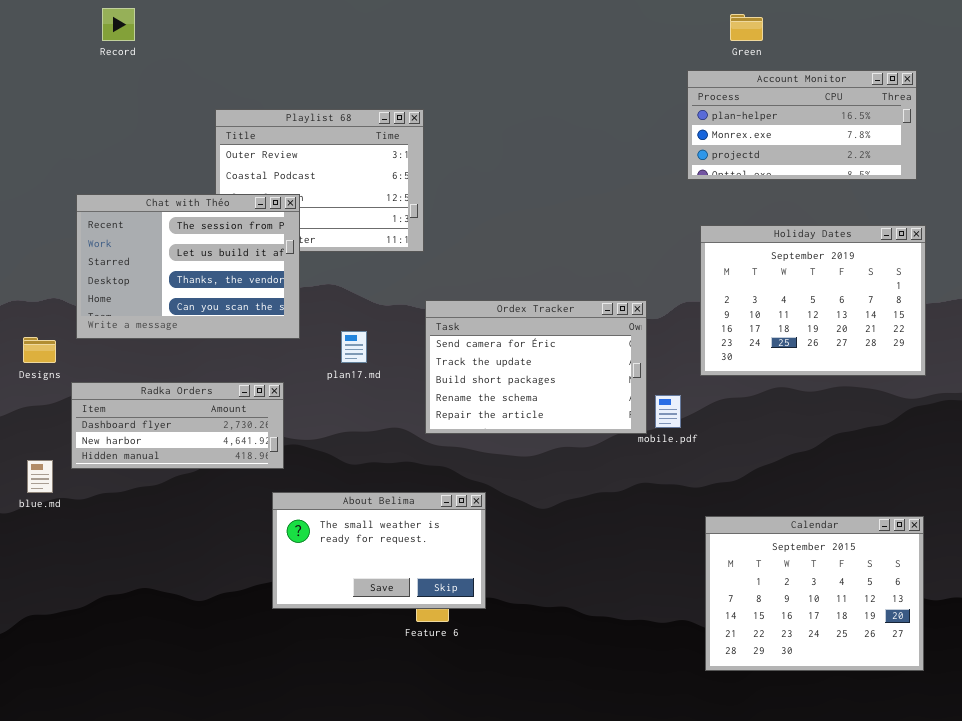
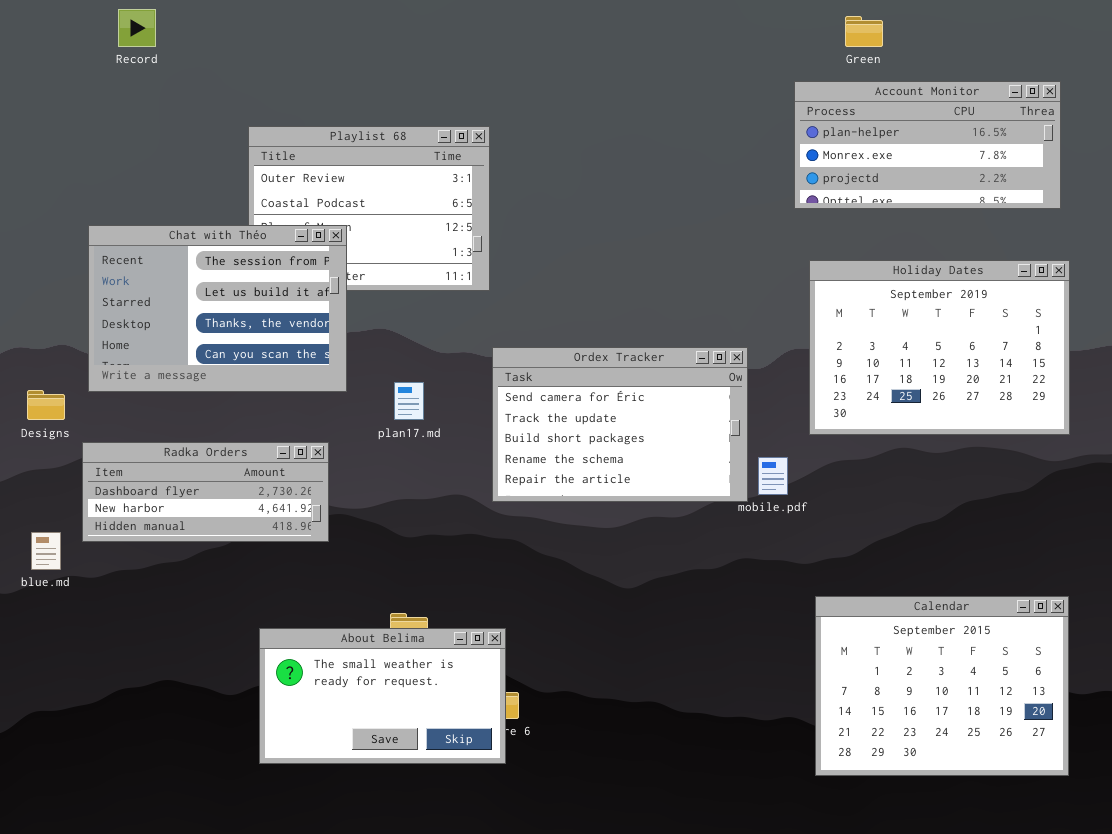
About Belima: [272,492,486,609] -> [259,628,506,764], moved

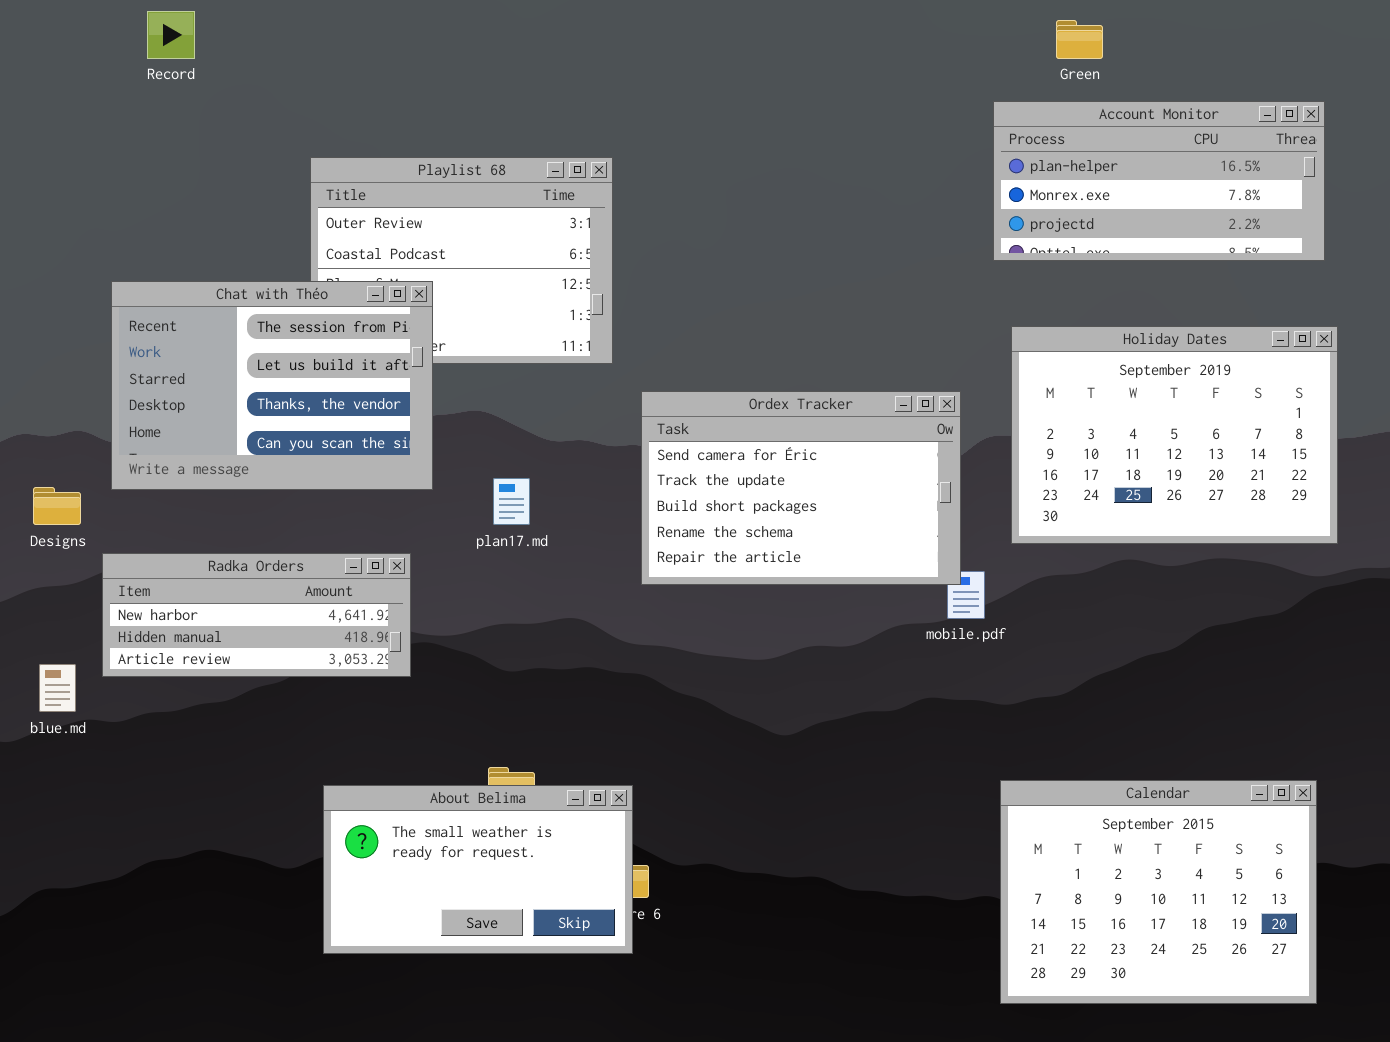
Ordex Tracker: [492,347,748,502] -> [641,391,961,585], moved
Radka Orders: [82,442,329,542] -> [102,553,411,677], scrolled down 1 row
Calendar: [815,596,1069,776] -> [1000,780,1317,1004], moved

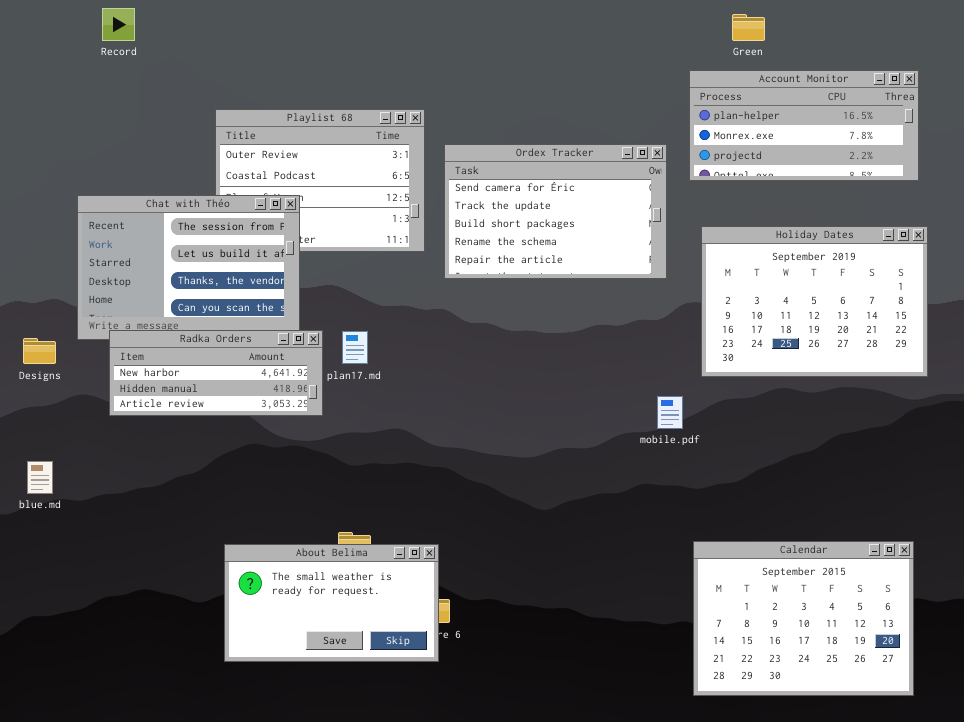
Ordex Tracker: [641,391,961,585] -> [444,144,667,279], moved
Radka Orders: [102,553,411,677] -> [109,330,323,416], moved

